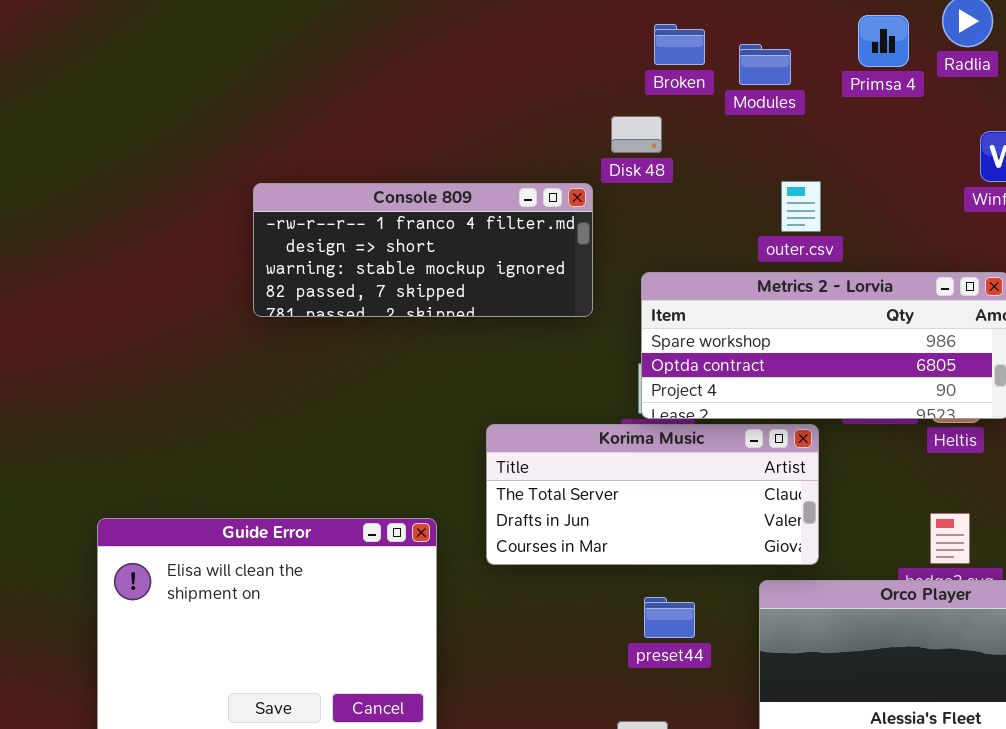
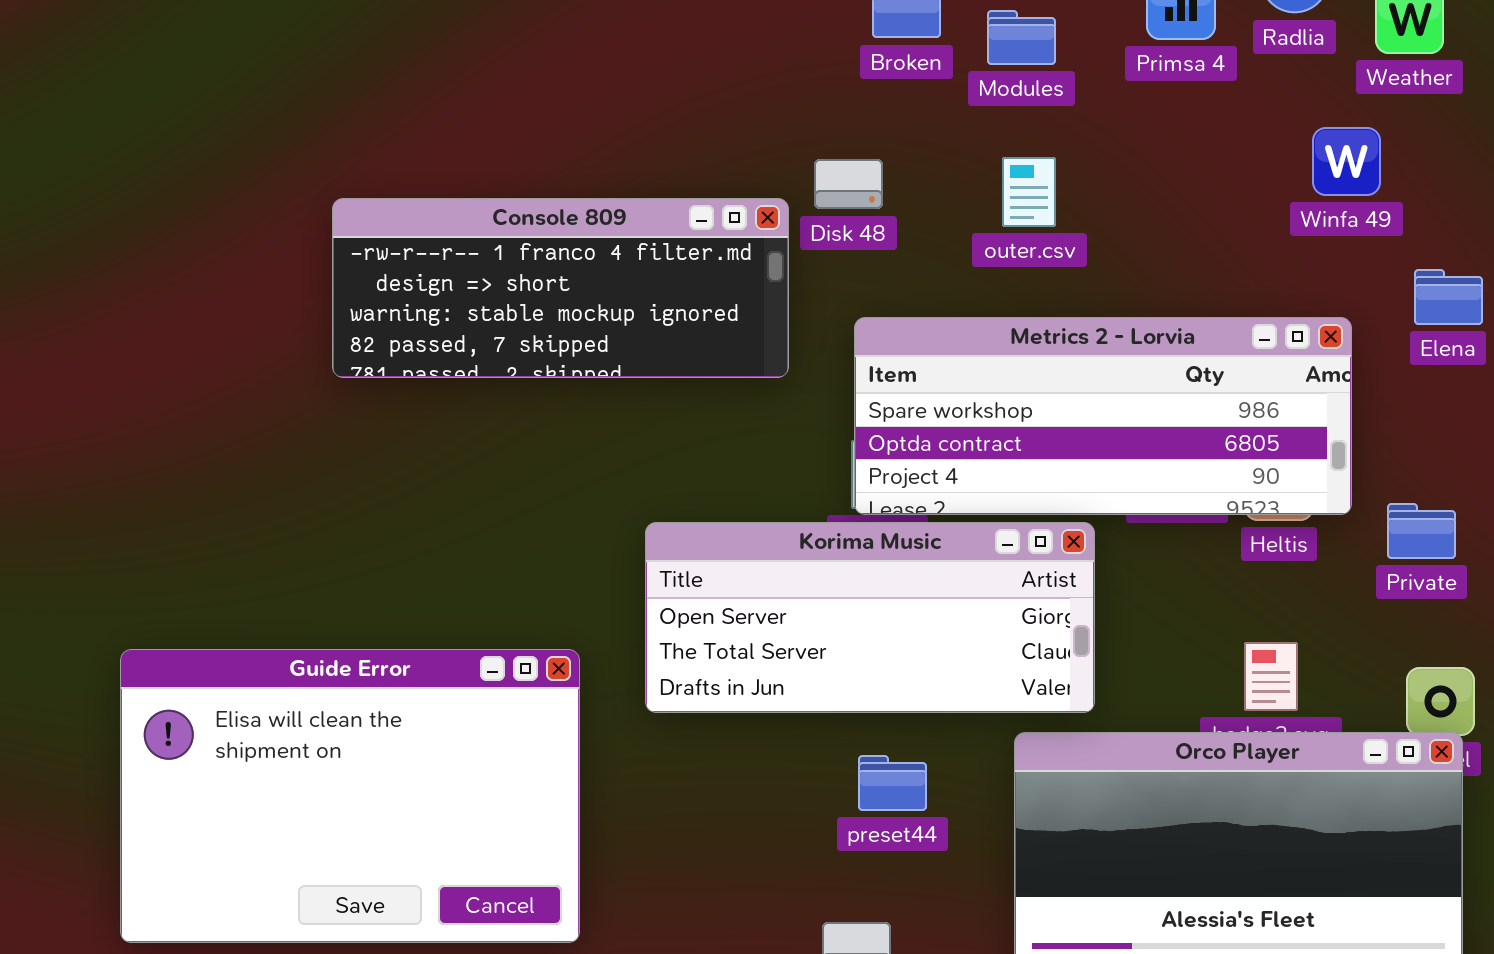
Disk 48: [611,116,662,153] -> [814,159,883,209], moved
outer.csv: [781,181,821,232] -> [1002,157,1056,227], moved
Korima Music: [486,424,819,565] -> [645,522,1095,713], scrolled up 1 row

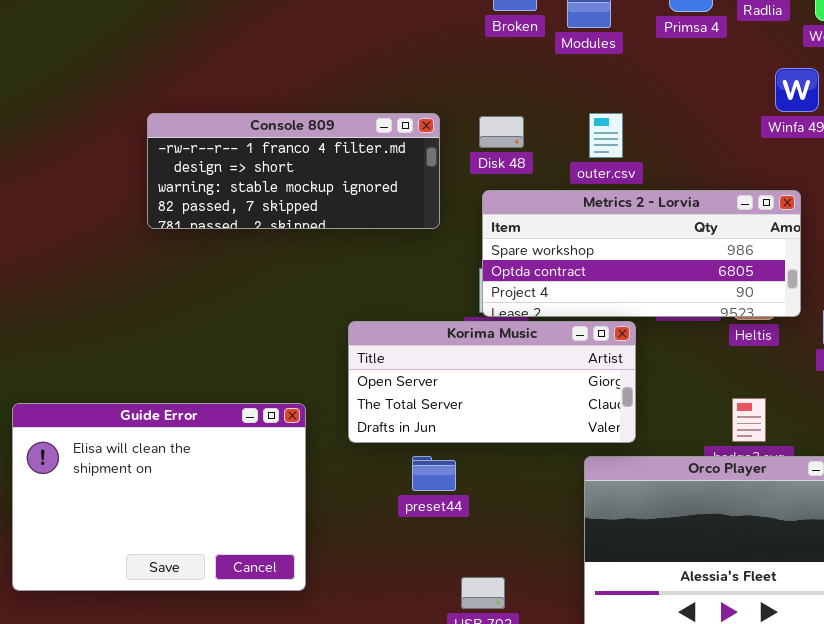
outer.csv: [1002,157,1056,227] -> [589,113,623,158], moved
Disk 48: [814,159,883,209] -> [479,116,524,148], moved
preset44: [858,755,927,811] -> [412,456,456,491], moved

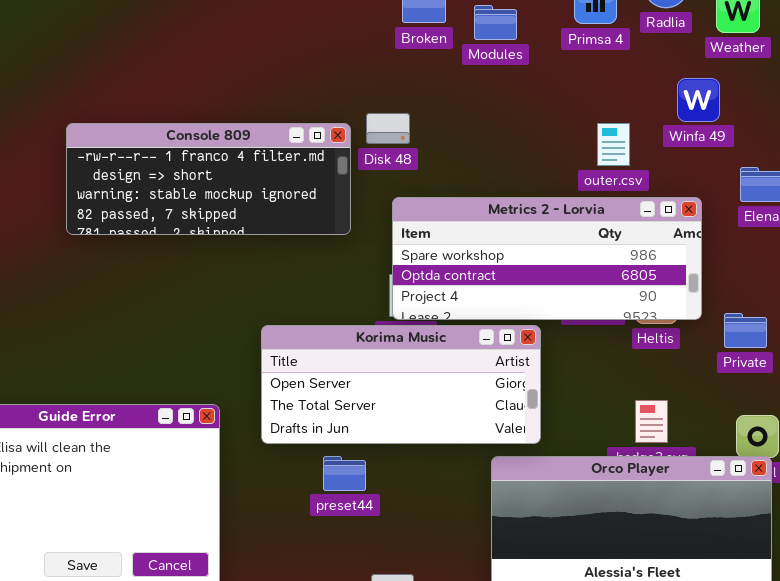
outer.csv: [589,113,623,158] -> [597,123,630,166], moved
Disk 48: [479,116,524,148] -> [366,113,410,144], moved

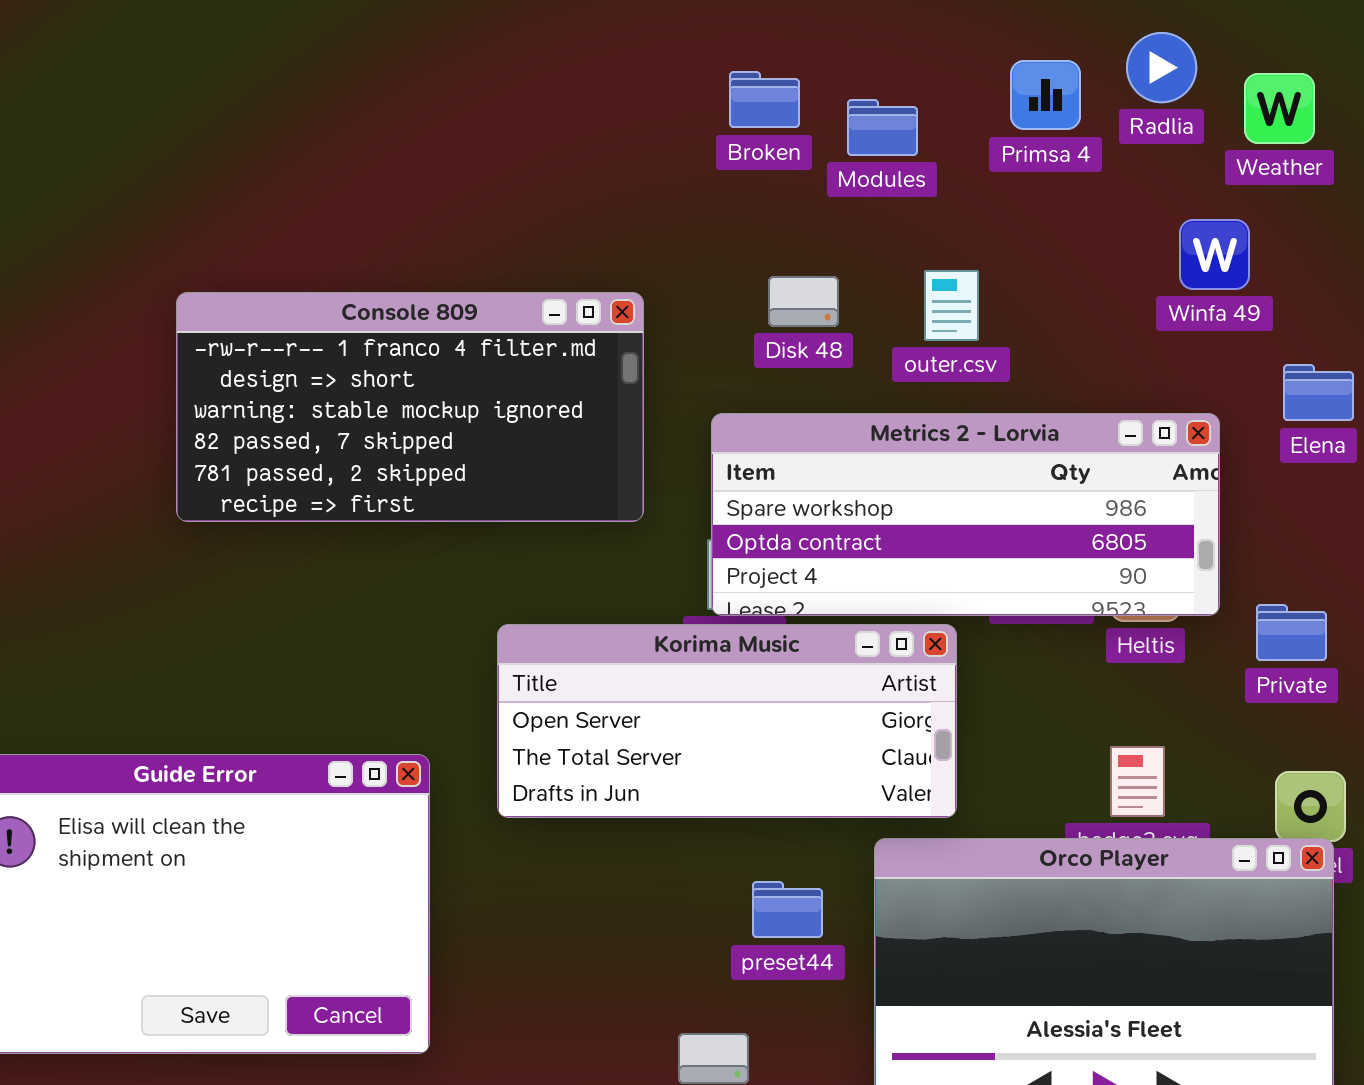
Disk 48: [366,113,410,144] -> [768,276,839,327], moved
Console 809: [66,123,351,235] -> [176,292,644,522], resized
outer.csv: [597,123,630,166] -> [924,270,979,341], moved
preset44: [323,456,366,491] -> [752,881,823,938], moved

